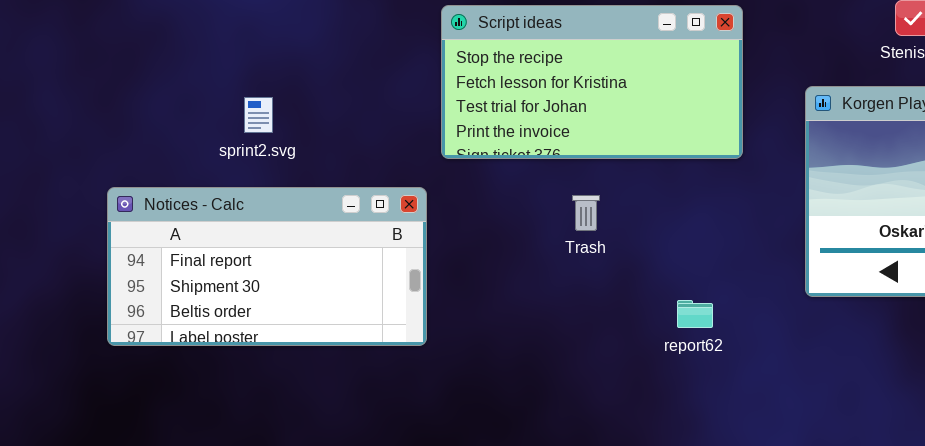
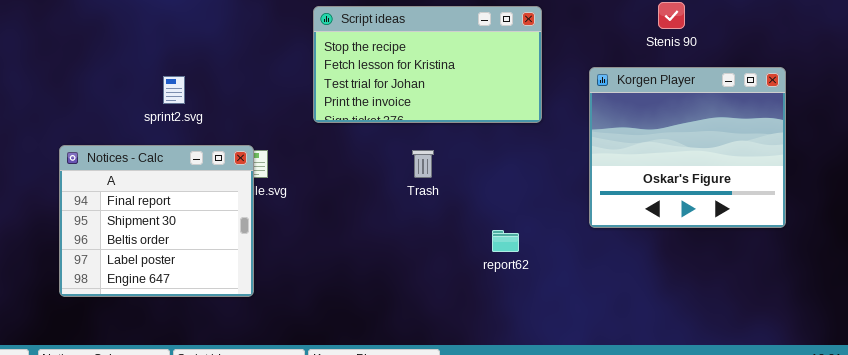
Notices - Calc: [107,187,427,346] -> [59,145,254,297], resized

